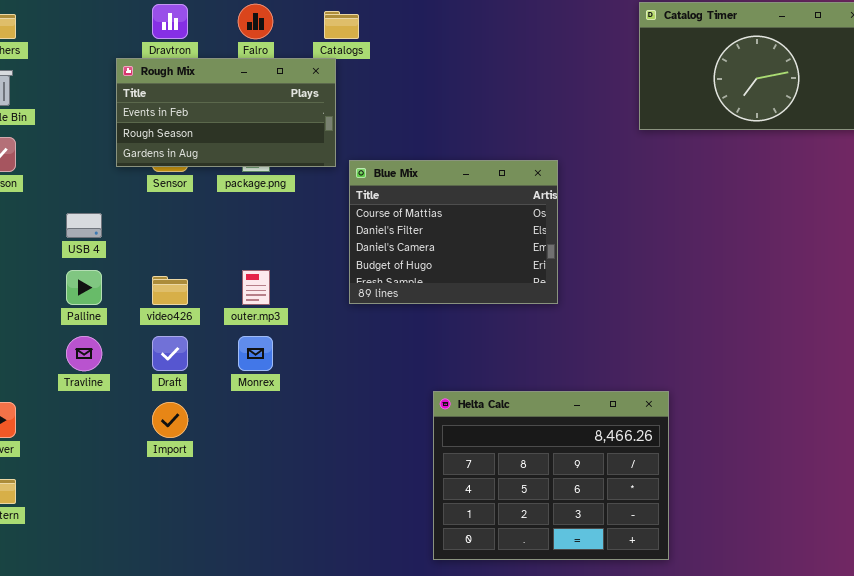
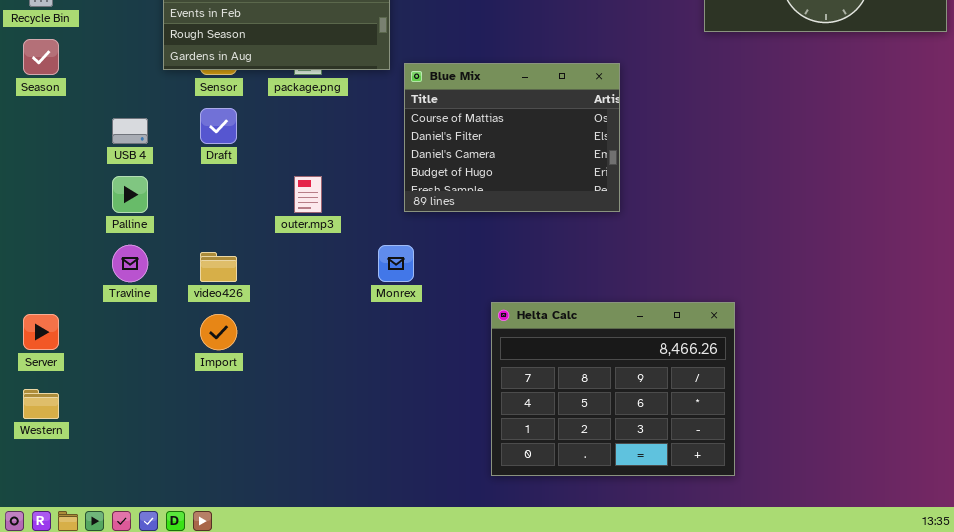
video426: [152,276,188,305] -> [200,252,237,282], moved
Draft: [152,336,188,371] -> [200,108,237,144], moved
Monrex: [238,336,273,371] -> [378,245,414,282], moved

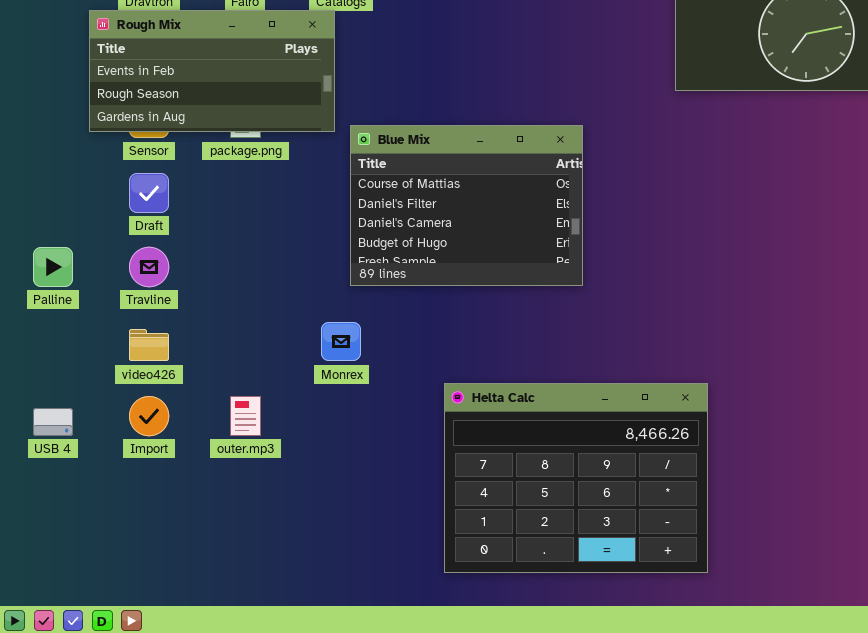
USB 4: [112,118,148,144] -> [33,408,73,436], moved
outer.mp3: [294,176,322,213] -> [230,396,261,436], moved
Travline: [112,245,148,282] -> [129,247,169,287], moved

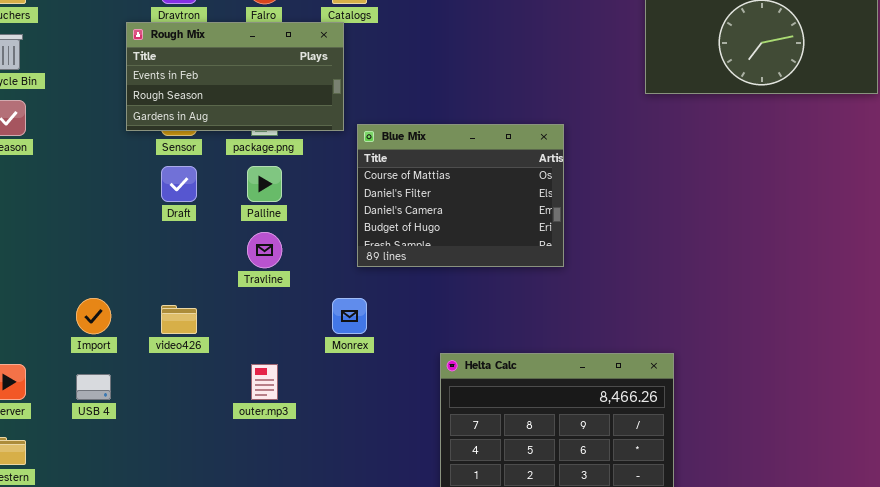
Palline: [33,247,73,287] -> [247,166,282,202], moved
Travline: [129,247,169,287] -> [247,232,282,268], moved
Import: [129,396,169,436] -> [76,298,111,334], moved

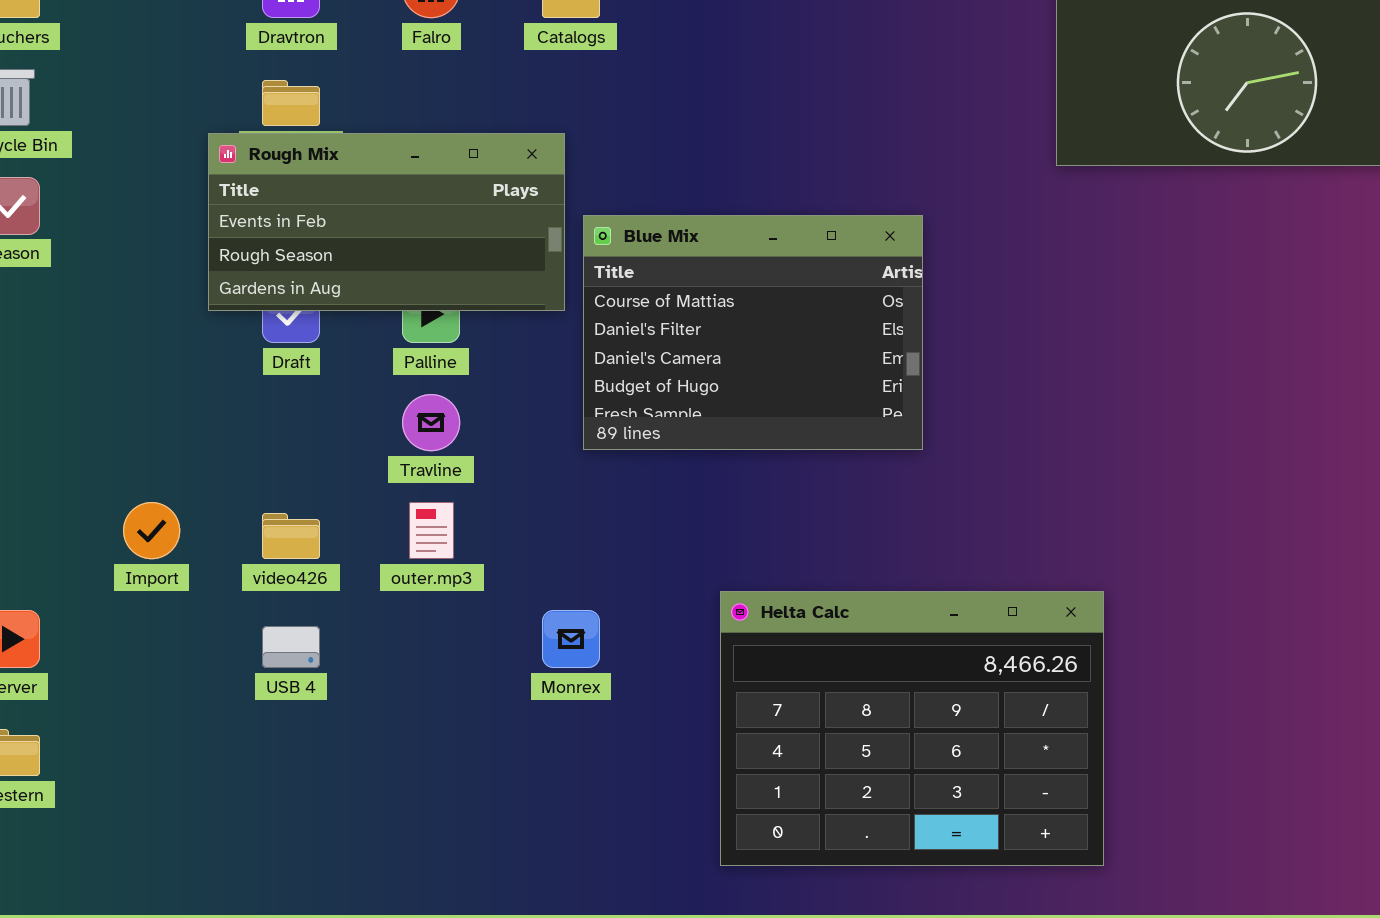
Rough Mix: [126,22,344,131] -> [208,133,565,311], moved
Monrex: [332,298,367,334] -> [542,610,600,668], moved
outer.mp3: [251,364,278,400] -> [409,502,454,559], moved
USB 4: [76,374,111,400] -> [262,626,320,668], moved

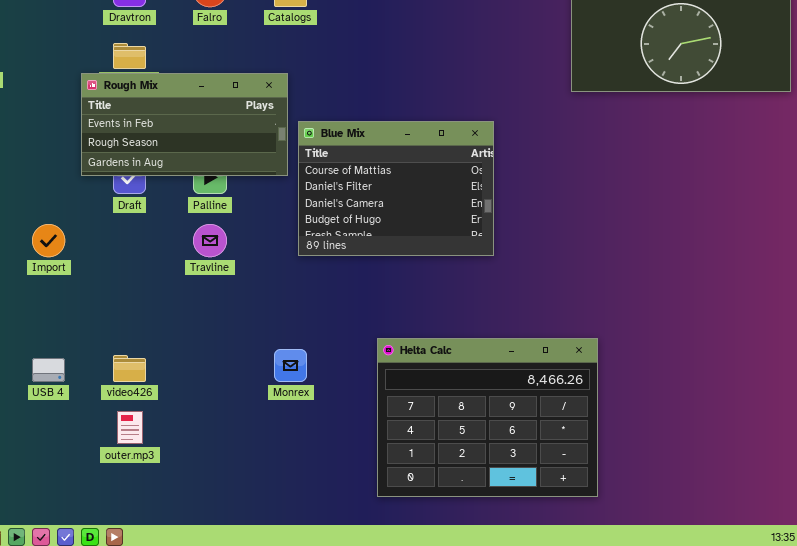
Import: [123,502,180,559] -> [32,224,65,257], moved
outer.mp3: [409,502,454,559] -> [117,411,143,444], moved
video426: [262,513,320,559] -> [113,355,146,382], moved
USB 4: [262,626,320,668] -> [32,358,65,382], moved

